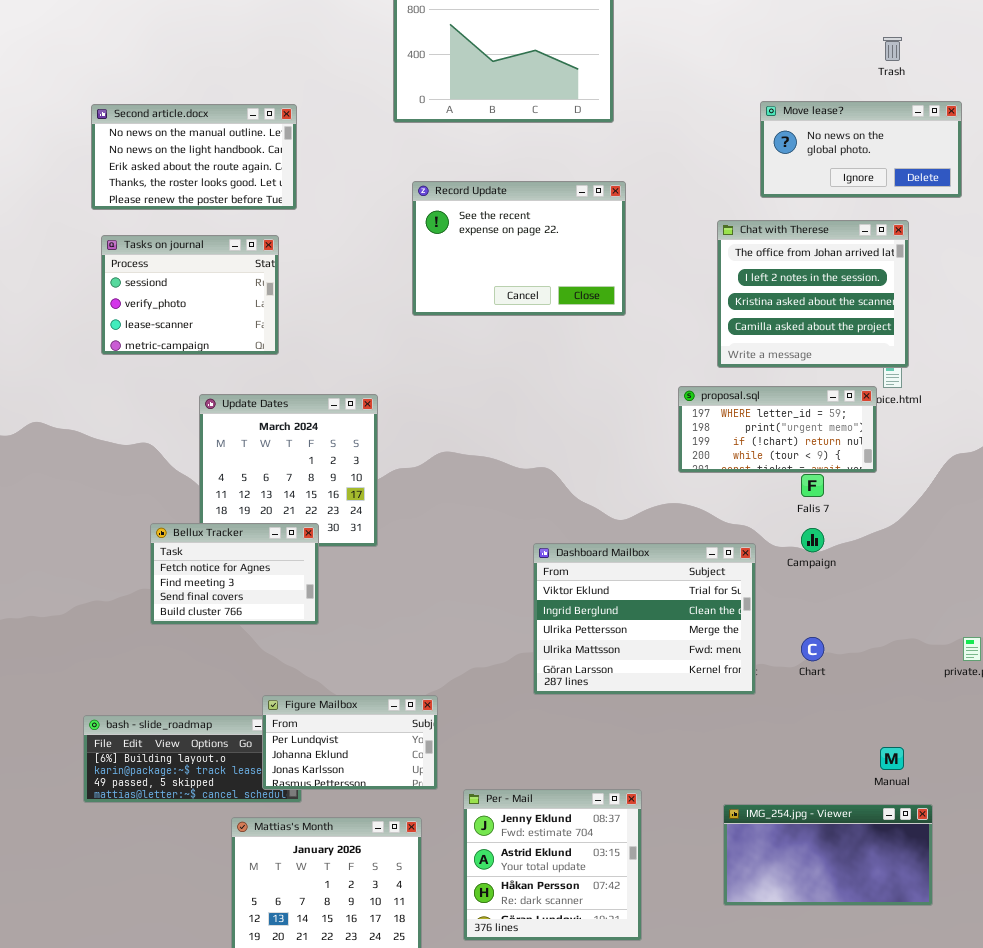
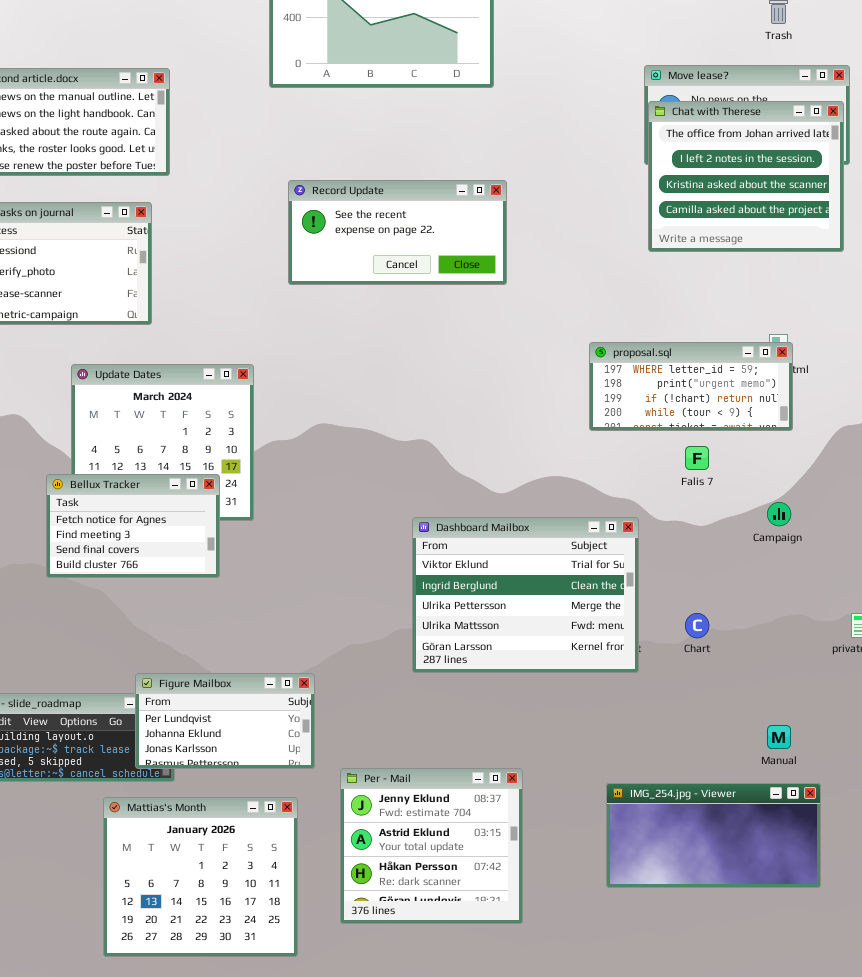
Record Update: [412,181,626,316] -> [288,180,507,285], resized
Chat with Therese: [717,220,909,368] -> [648,101,844,252], moved
proposal.sql: [678,386,877,473] -> [589,342,793,431], moved
Bellux Tracker: [150,523,319,625] -> [46,474,220,578], moved
Campaign: [801,528,824,552] -> [767,502,791,526], moved

